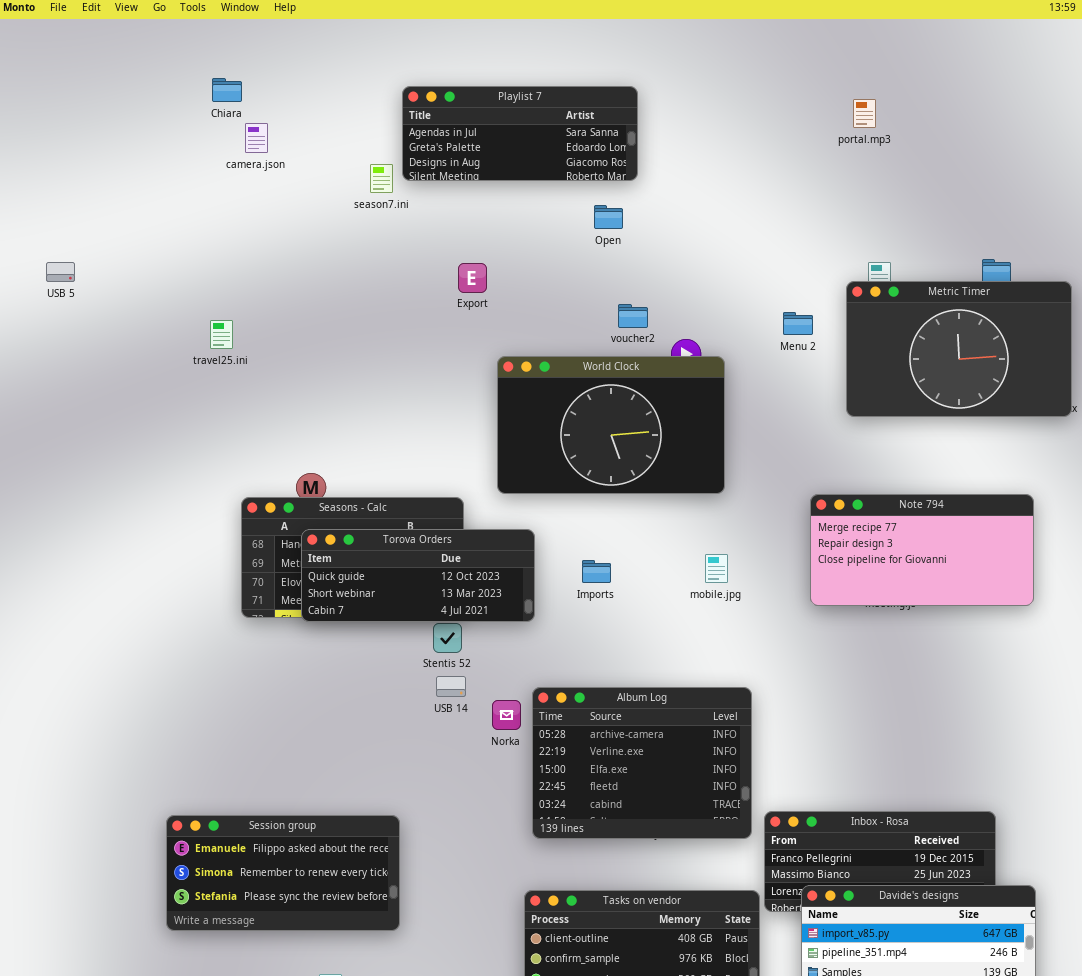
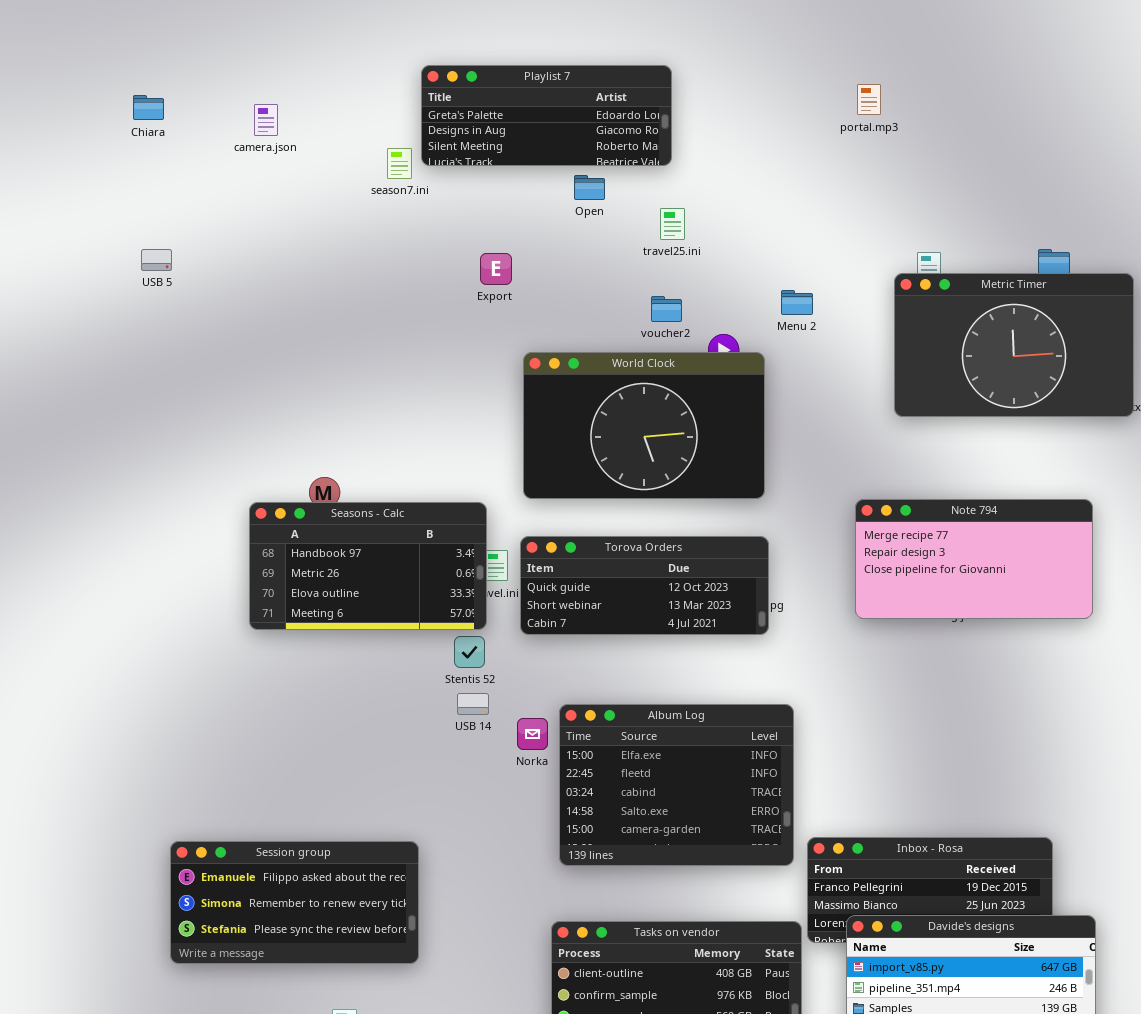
Chiara: [212,78,242,102] -> [133,95,164,120], moved
Playlist 7: [402,86,638,181] -> [421,65,672,166], scrolled down 1 row
portal.mp3: [853,99,876,128] -> [857,84,881,115], moved
Open: [594,205,623,229] -> [574,175,605,200], moved
USB 5: [46,262,75,282] -> [141,249,172,271], moved
Menu 2: [783,312,813,335] -> [781,290,813,315], moved
travel25.ini: [210,320,233,349] -> [660,208,685,240], moved
Torova Orders: [301,529,535,622] -> [520,536,769,635], moved
Album Log: [532,687,752,839] -> [559,704,794,866], scrolled down 2 rows

